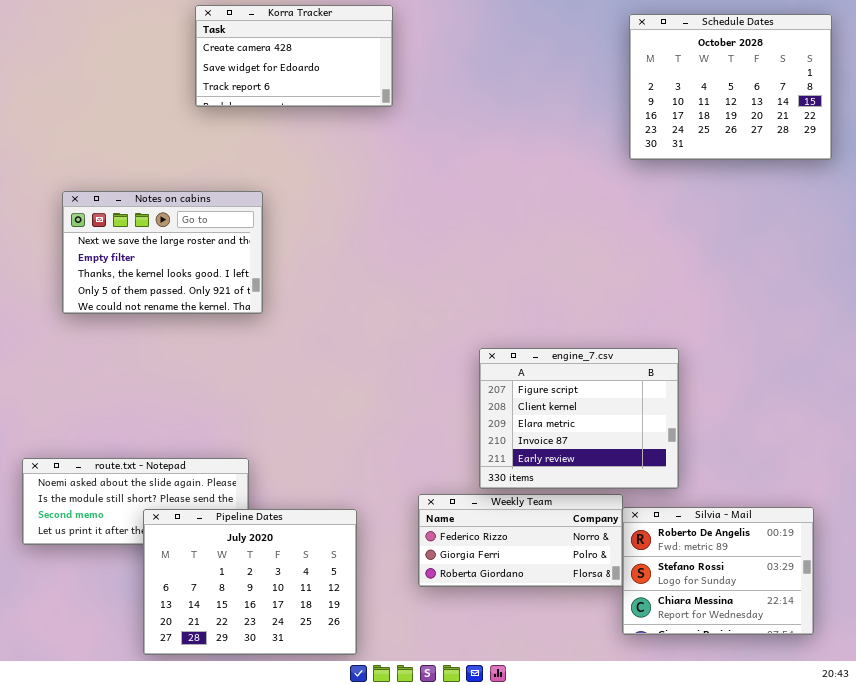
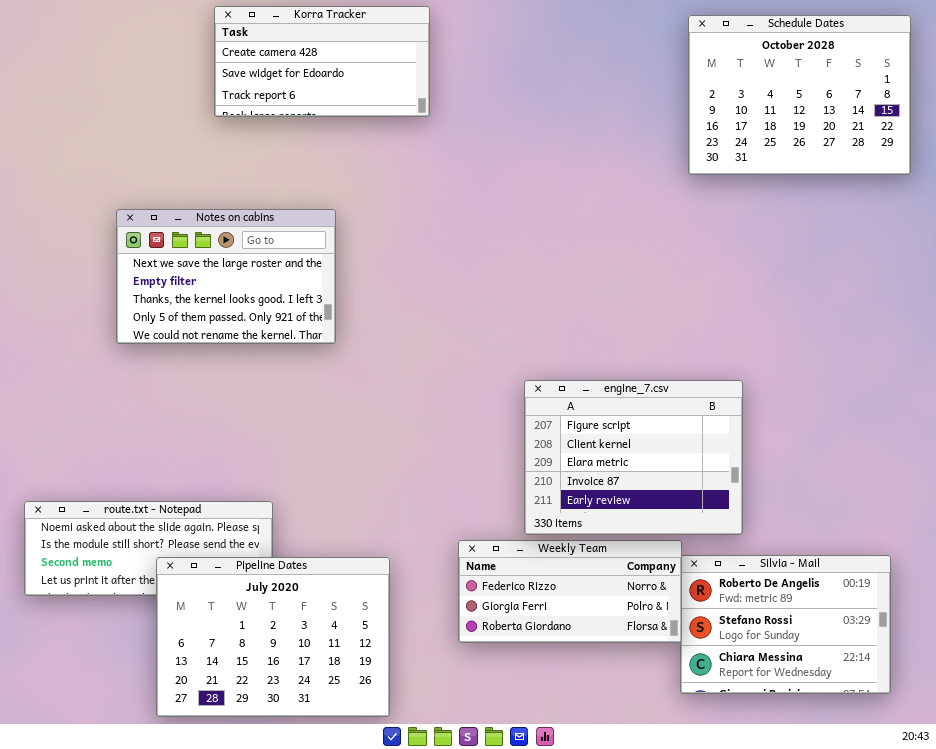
Notes on cabins: [62,191,263,314] -> [116,209,336,344], moved

